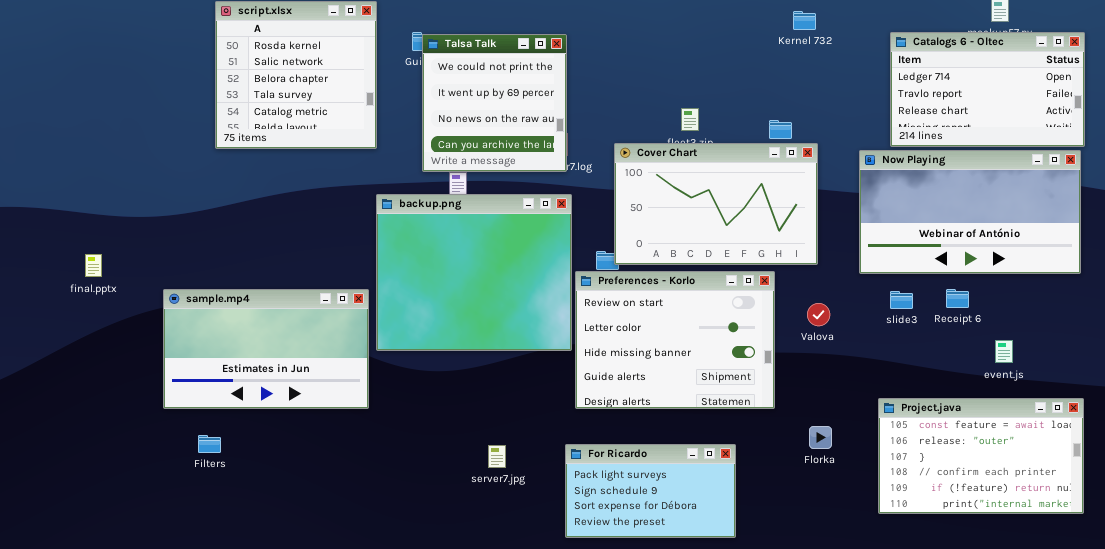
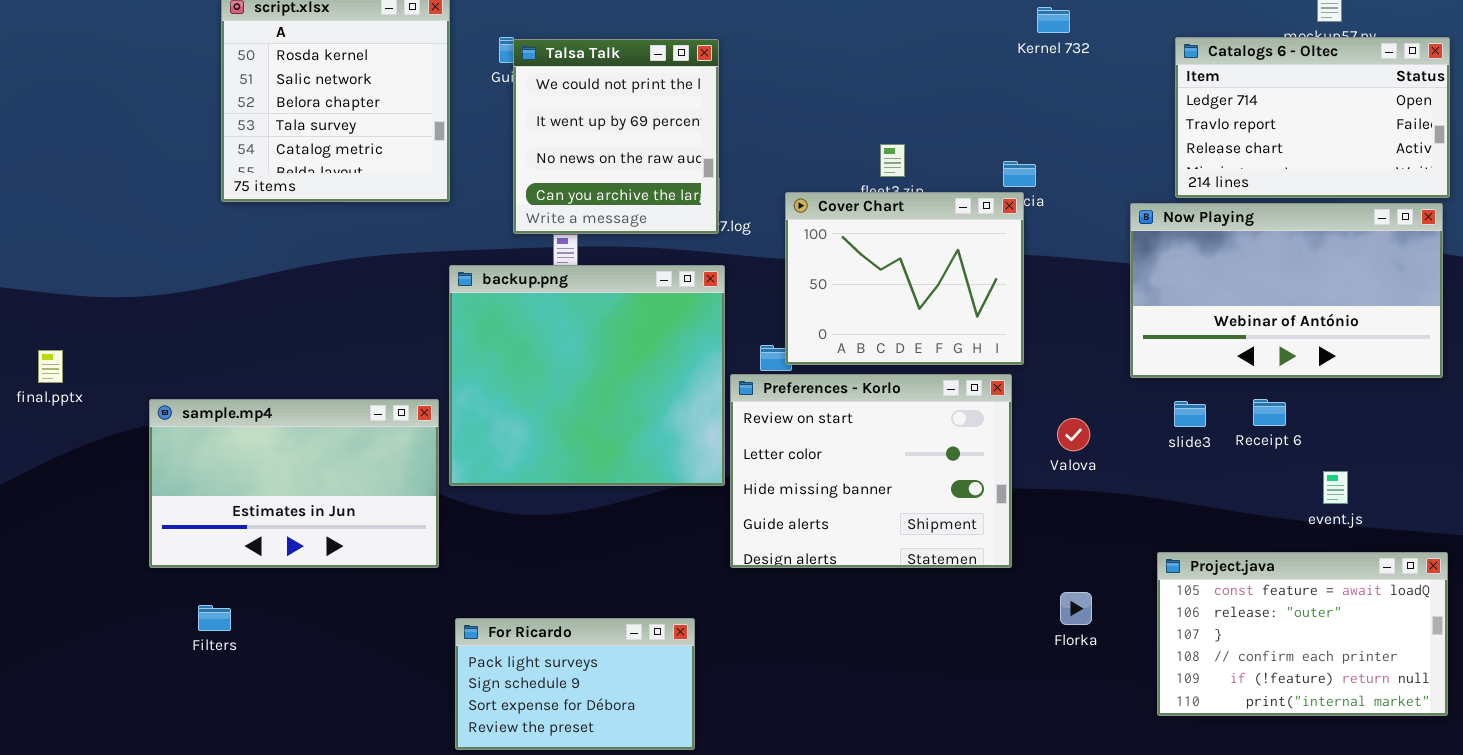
Cover Chart: [614,143,818,265] -> [785,192,1024,365], resized
For Ricardo: [565,444,736,538] -> [455,618,695,750], moved

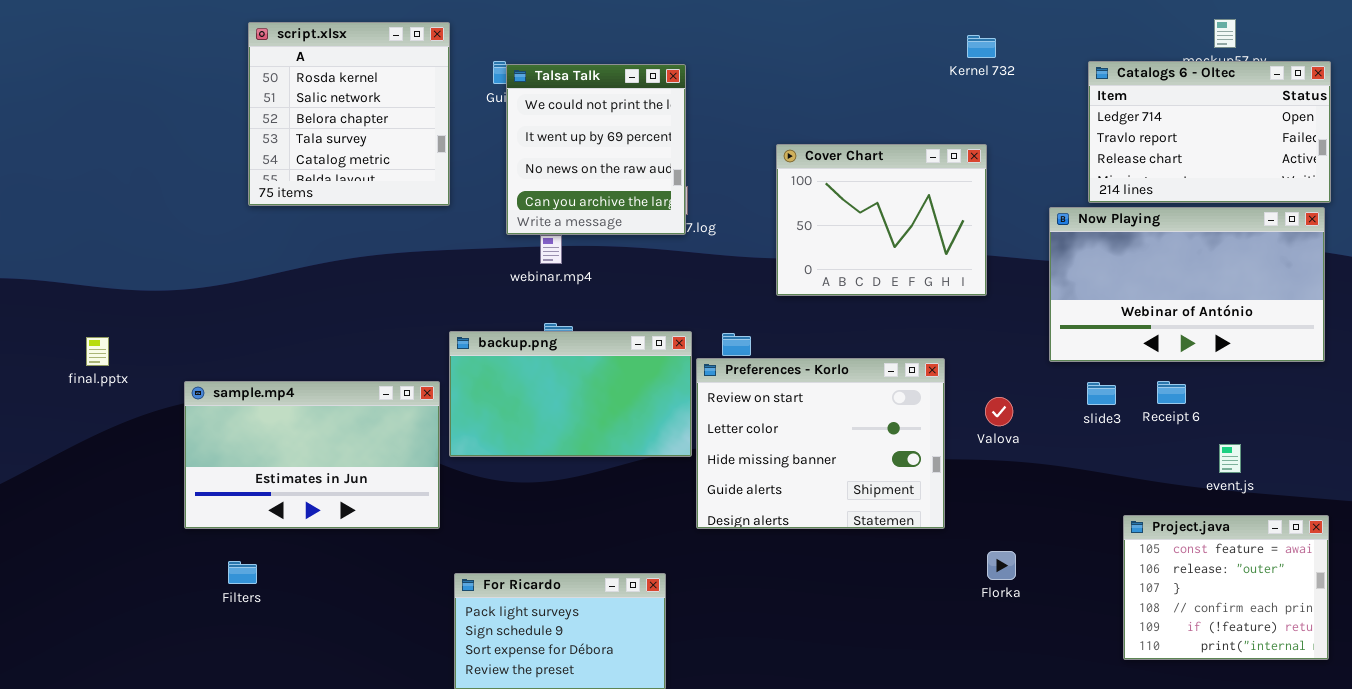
Cover Chart: [785,192,1024,365] -> [776,144,987,296], moved
backup.png: [449,265,725,486] -> [449,331,692,457], resized
Project.java: [1157,552,1448,716] -> [1123,515,1329,660], resized

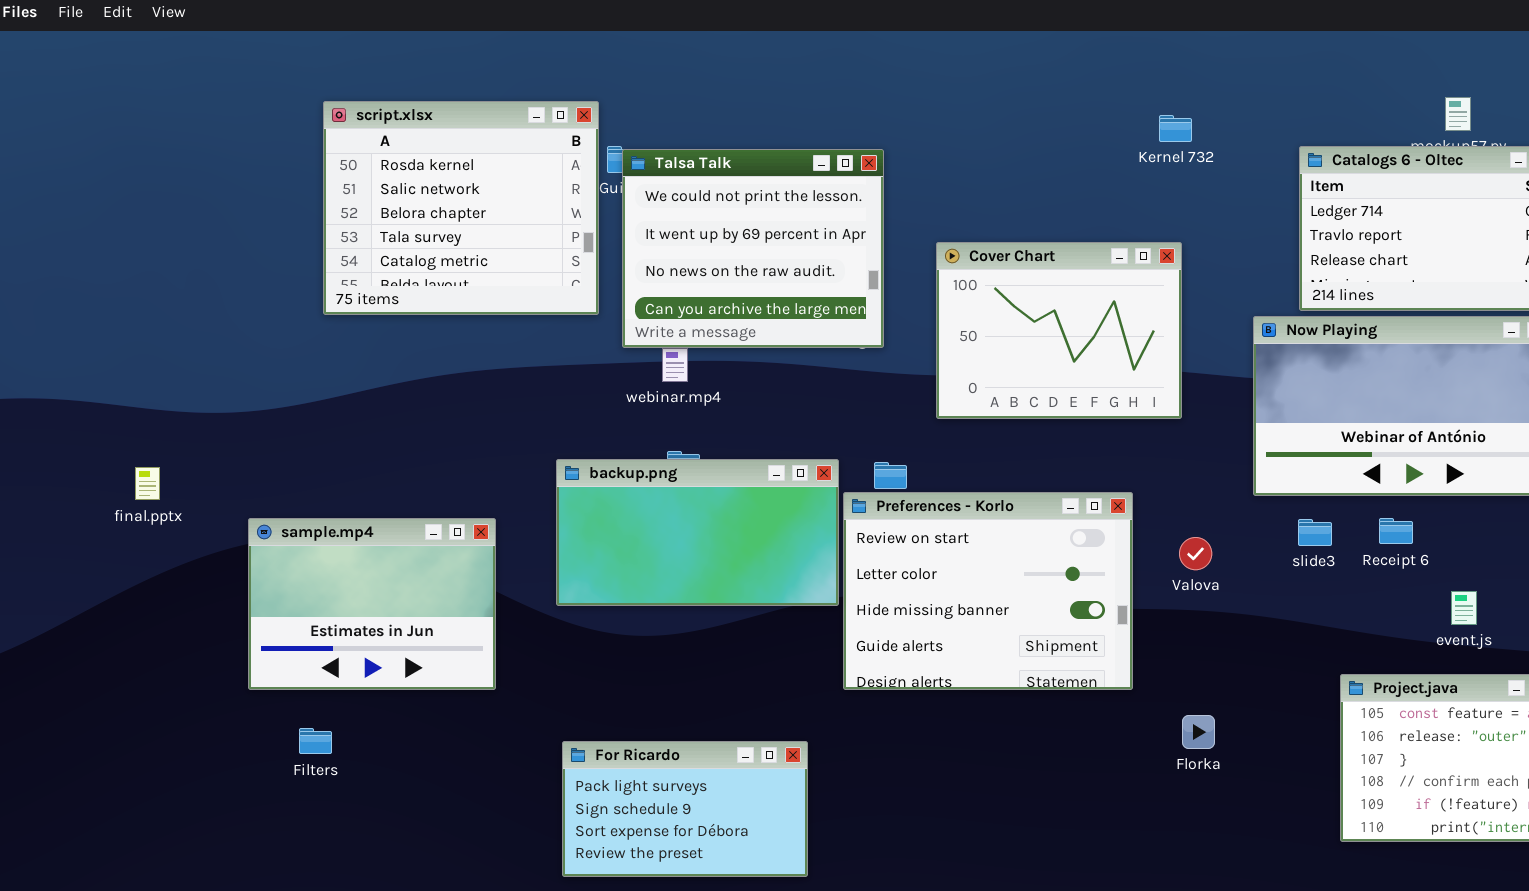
script.xlsx: [248,22,450,206] -> [323,101,599,315], resized
Talsa Talk: [506,64,686,235] -> [622,149,884,348], resized
sample.mp4: [184,381,440,529] -> [248,518,496,690], resized

